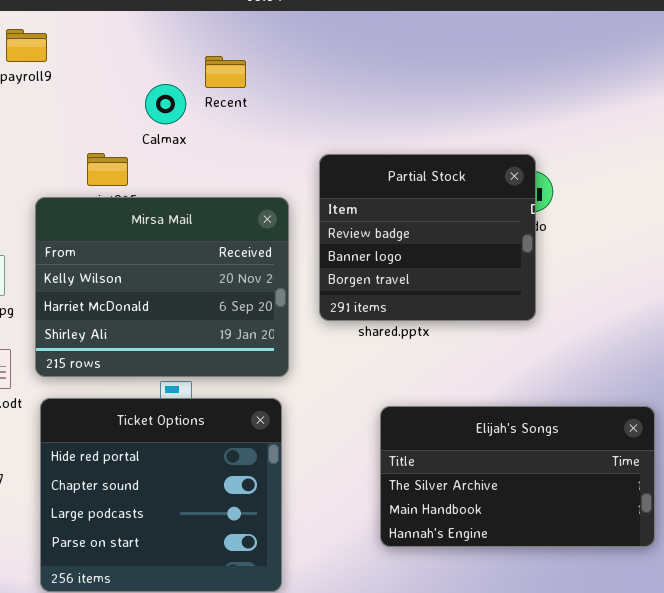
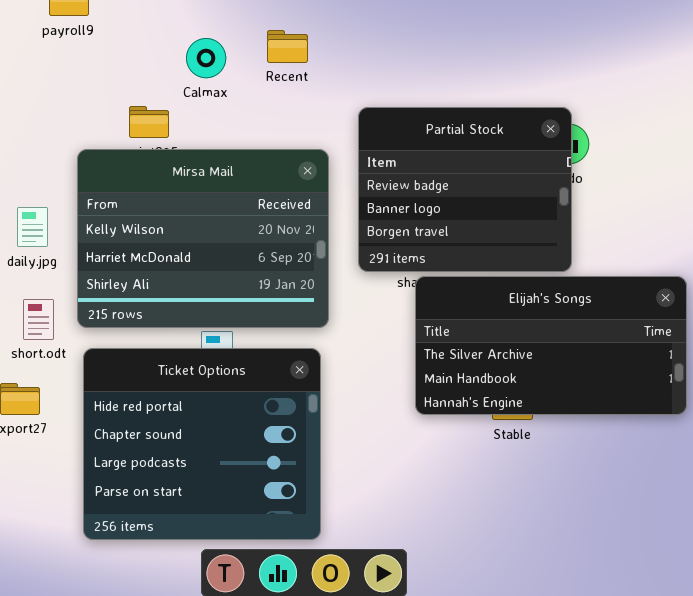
Recent: [205,56,246,88] -> [267,30,308,63], moved
Elijah's Songs: [380,406,655,547] -> [415,276,687,415], moved

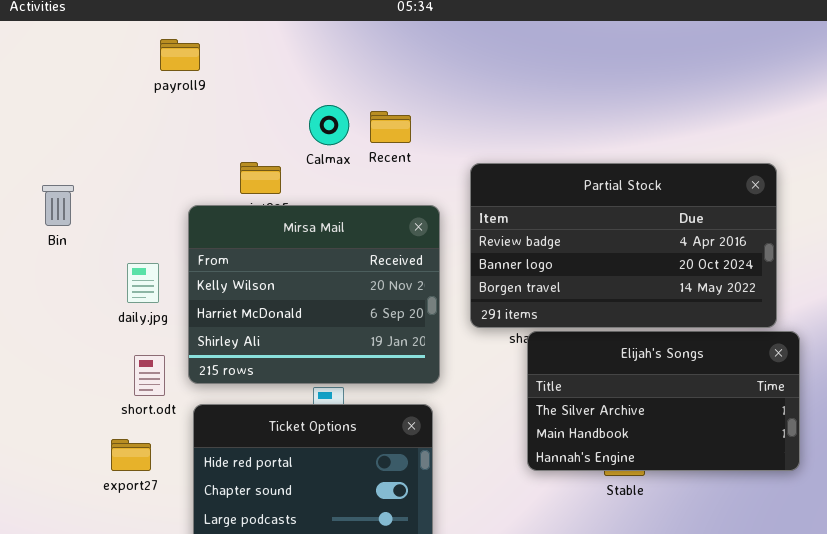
Recent: [267,30,308,63] -> [370,111,411,143], moved
Calmax: [186,38,226,78] -> [309,105,349,145], moved
Partial Stock: [358,107,572,272] -> [470,163,777,328], resized

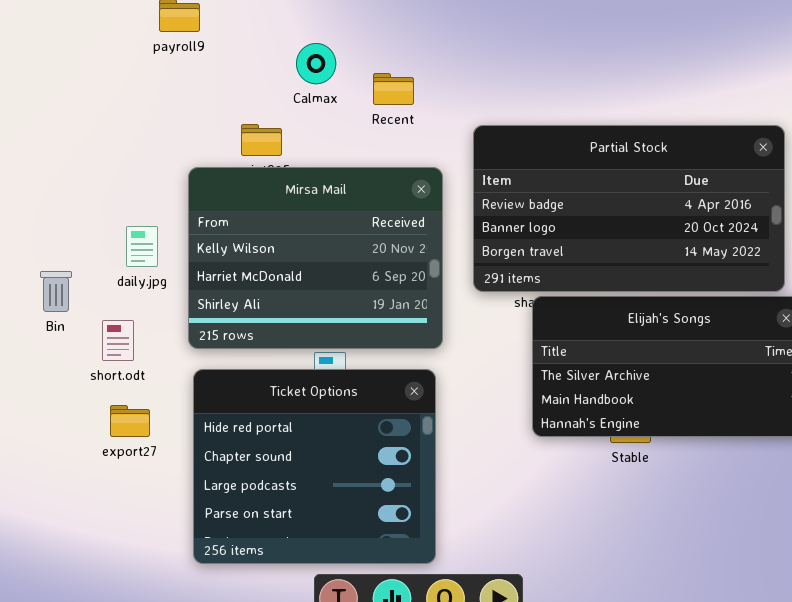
Calmax: [309,105,349,145] -> [296,43,336,84], moved
Bin: [42,185,74,226] -> [40,271,72,312], moved
short.odt: [134,355,165,396] -> [102,320,134,361], moved

